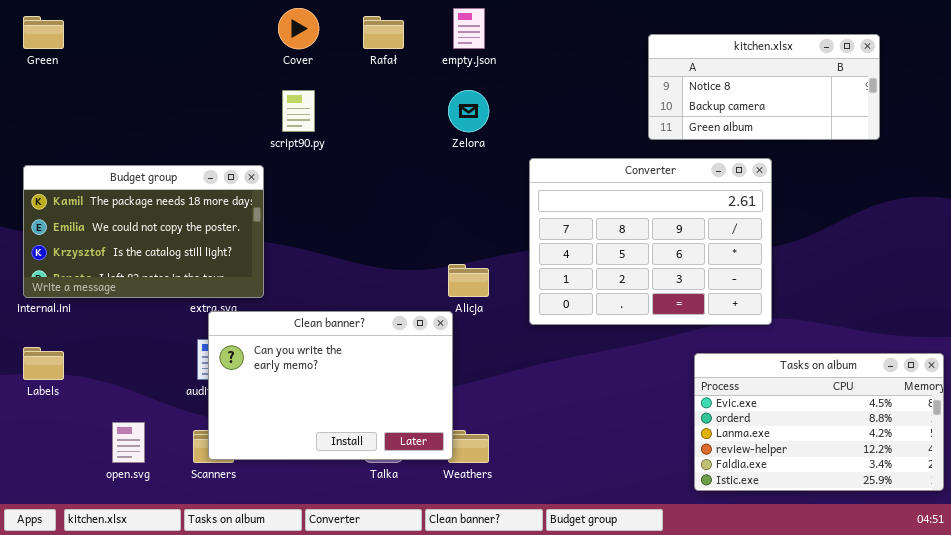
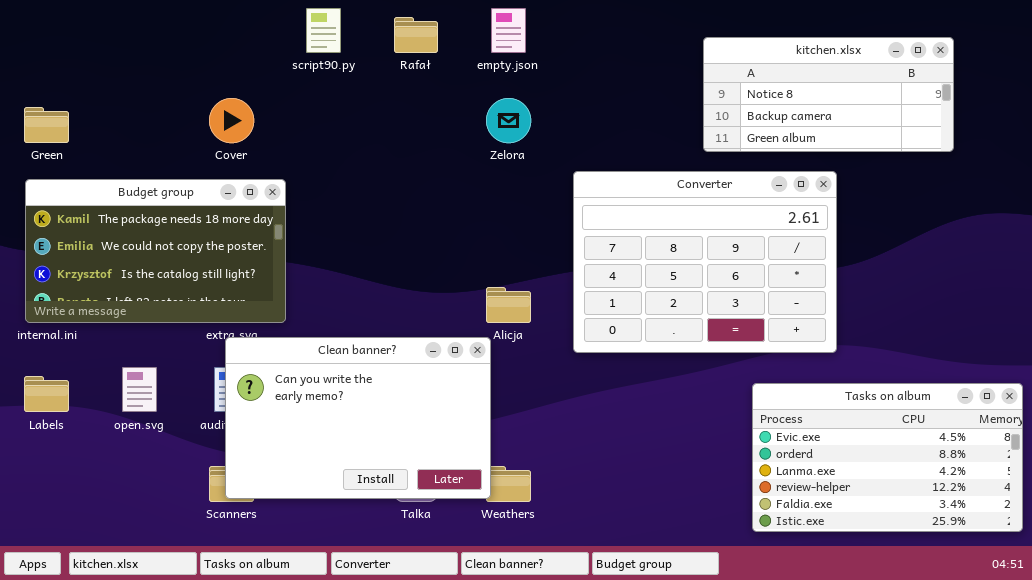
Cover: [278,8,319,49] -> [209,98,254,143], moved
Green: [23,16,64,49] -> [24,107,69,143], moved
script90.py: [282,90,315,132] -> [306,8,341,53], moved
open.svg: [112,422,145,463] -> [122,367,157,412], moved

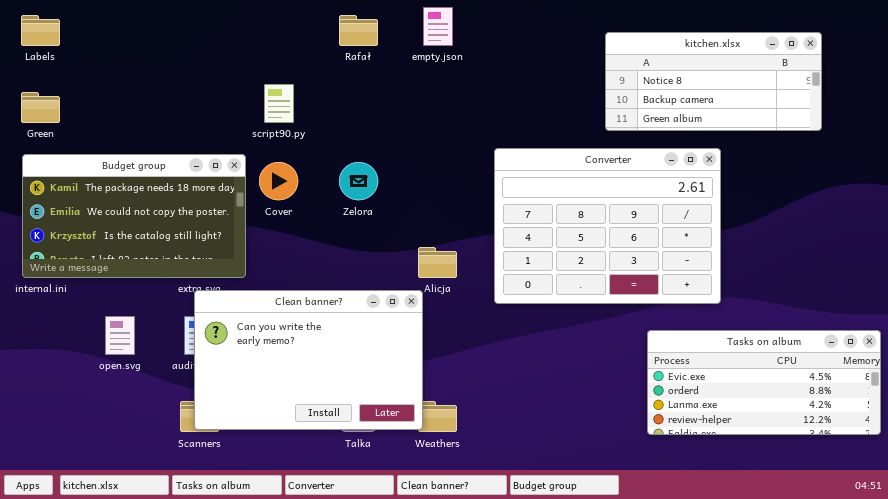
script90.py: [306,8,341,53] -> [264,84,294,123], moved
Cover: [209,98,254,143] -> [259,162,298,200], moved
Zelora: [486,98,531,143] -> [339,162,378,200], moved
Labels: [24,376,69,412] -> [21,15,60,46], moved
Tasks on album: [752,383,1023,532] -> [647,330,881,435], resized

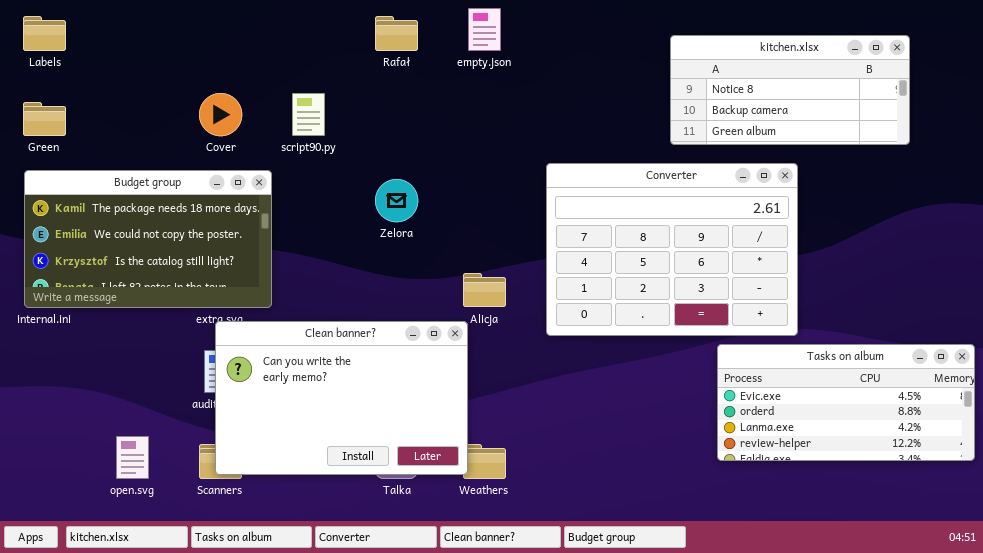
Cover: [259,162,298,200] -> [199,93,242,136], moved
open.svg: [105,316,135,355] -> [116,436,149,479], moved
Tasks on album: [647,330,881,435] -> [717,344,975,461], moved

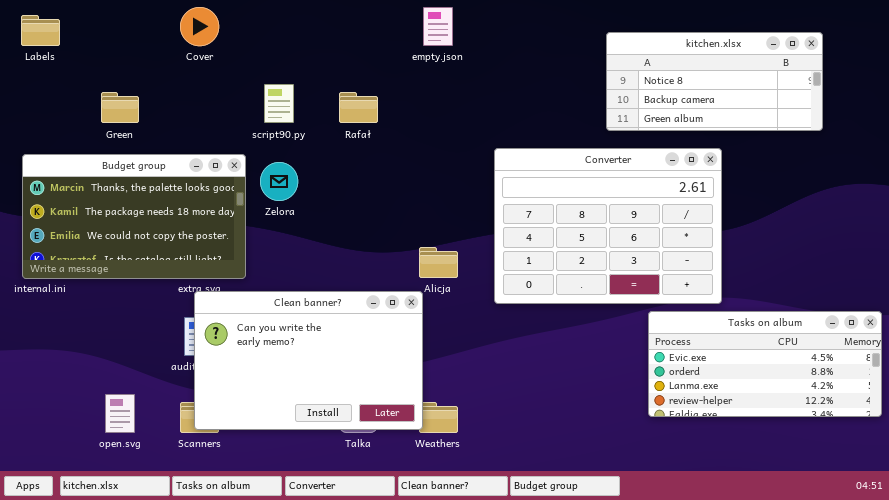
Rafał: [375,16,418,51] -> [339,92,378,123], moved
Cover: [199,93,242,136] -> [180,7,219,46], moved
Green: [23,102,66,136] -> [101,92,139,123], moved
Budget group: [24,170,272,308] -> [22,154,246,279], scrolled up 1 row
Zelora: [375,179,418,222] -> [260,162,298,201], moved

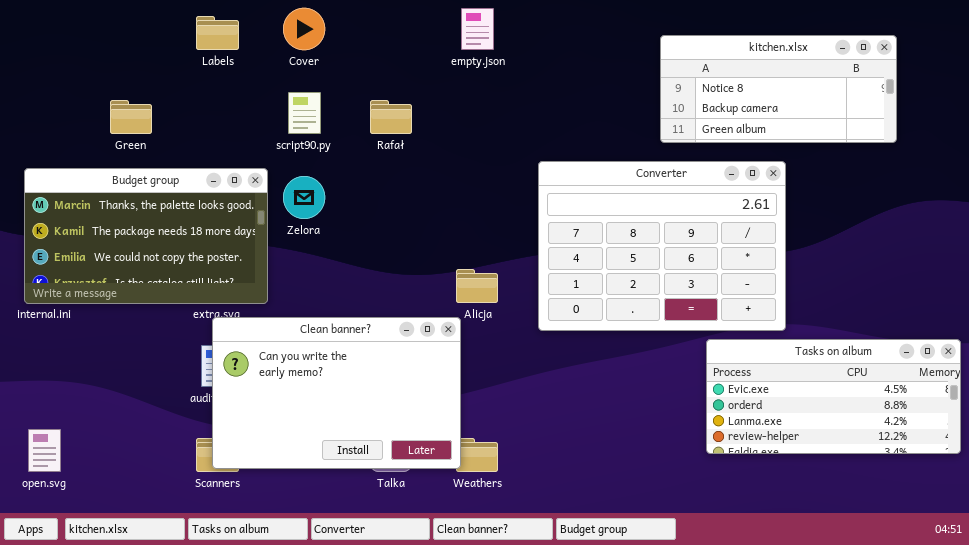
Cover: [180,7,219,46] -> [283,8,325,50], moved
Labels: [21,15,60,46] -> [196,16,239,50], moved
open.svg: [105,394,135,433] -> [28,429,61,472], moved

